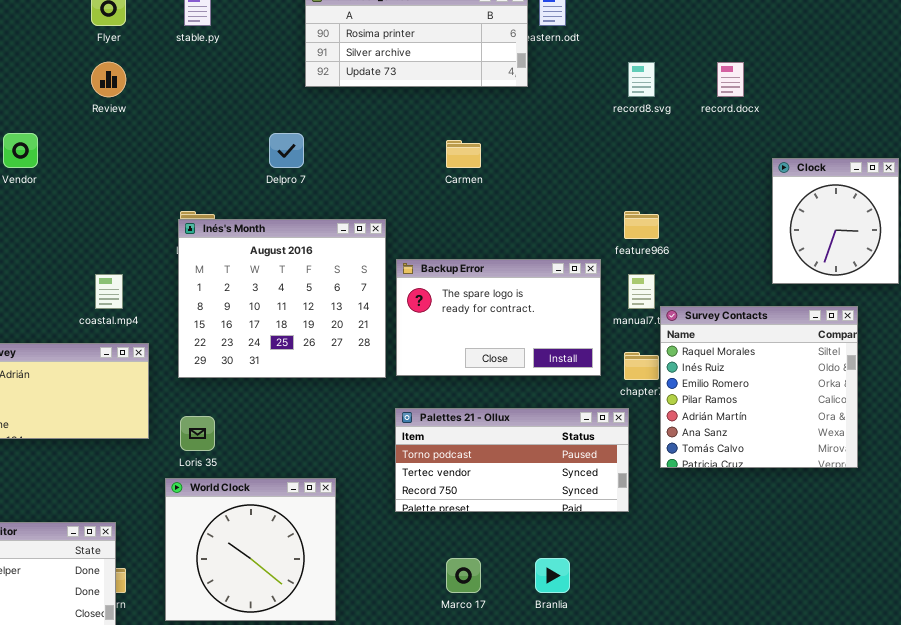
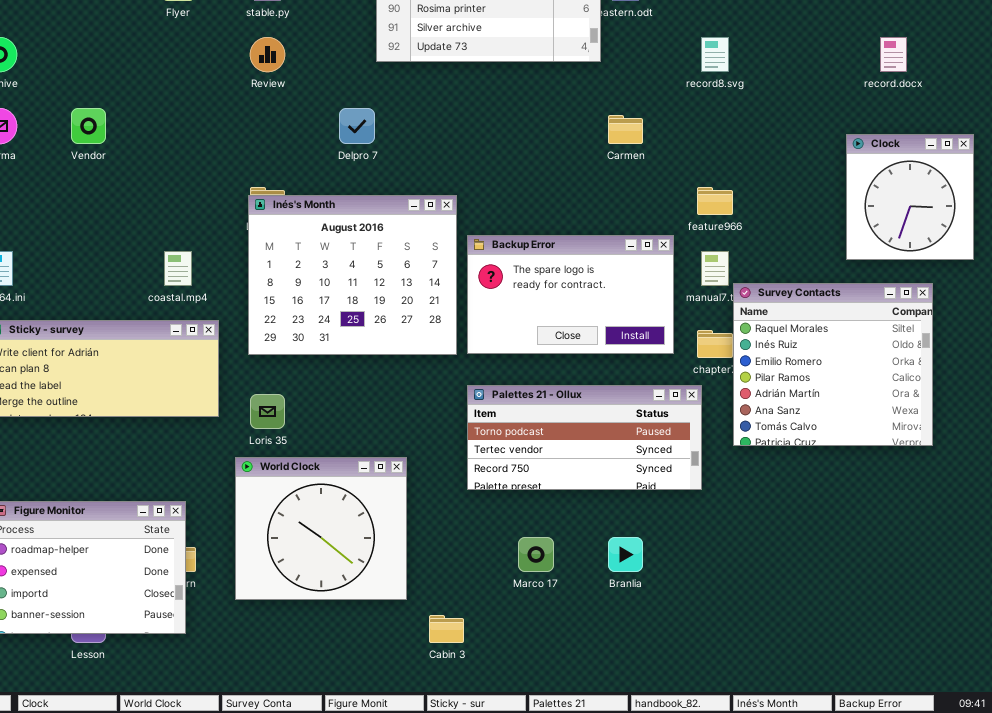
Review: [91,62,126,97] -> [250,37,285,72], moved
record.docx: [717,62,744,97] -> [880,37,907,72], moved
Carmen: [446,140,481,168] -> [608,115,643,144], moved

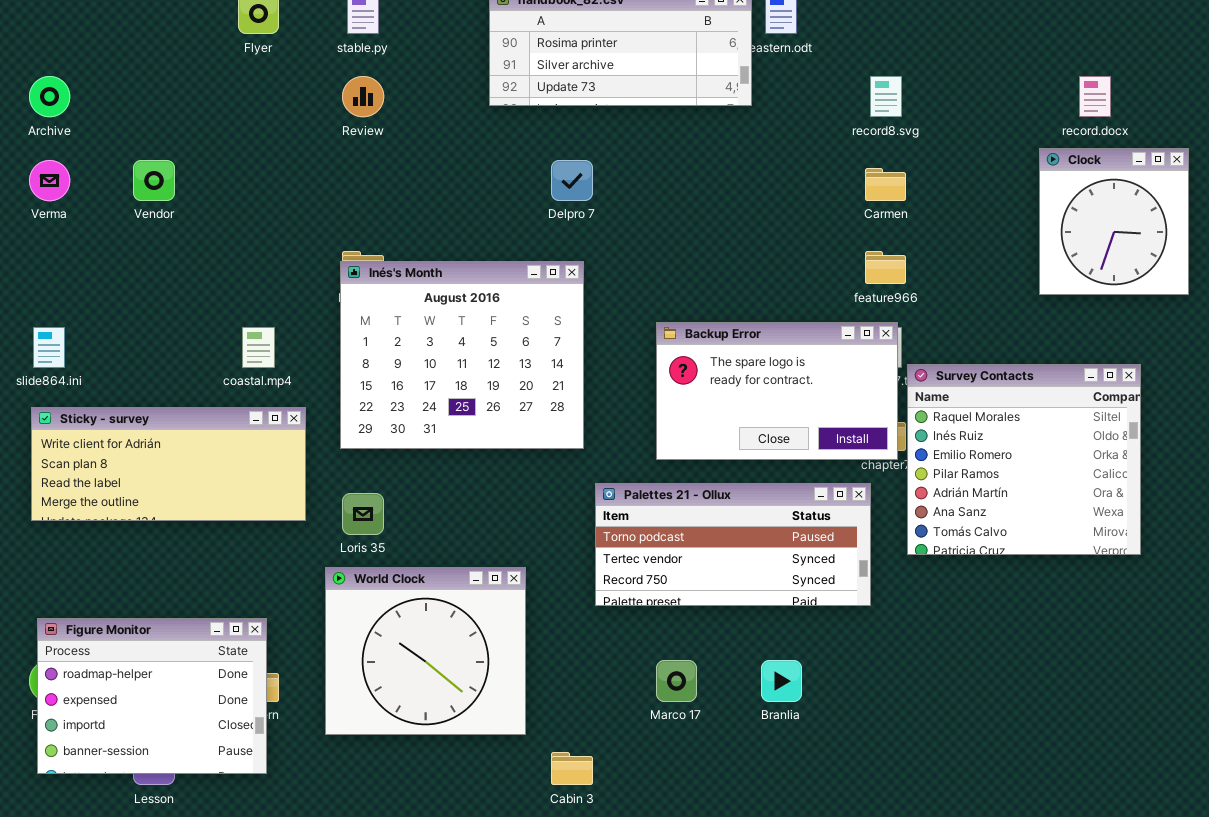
Delpro 7: [339,108,375,144] -> [551,160,593,201], moved
Carmen: [608,115,643,144] -> [865,168,906,201], moved
Clock: [846,134,974,260] -> [1039,148,1189,295], moved
Backup Error: [467,235,674,354] -> [656,322,898,460], moved

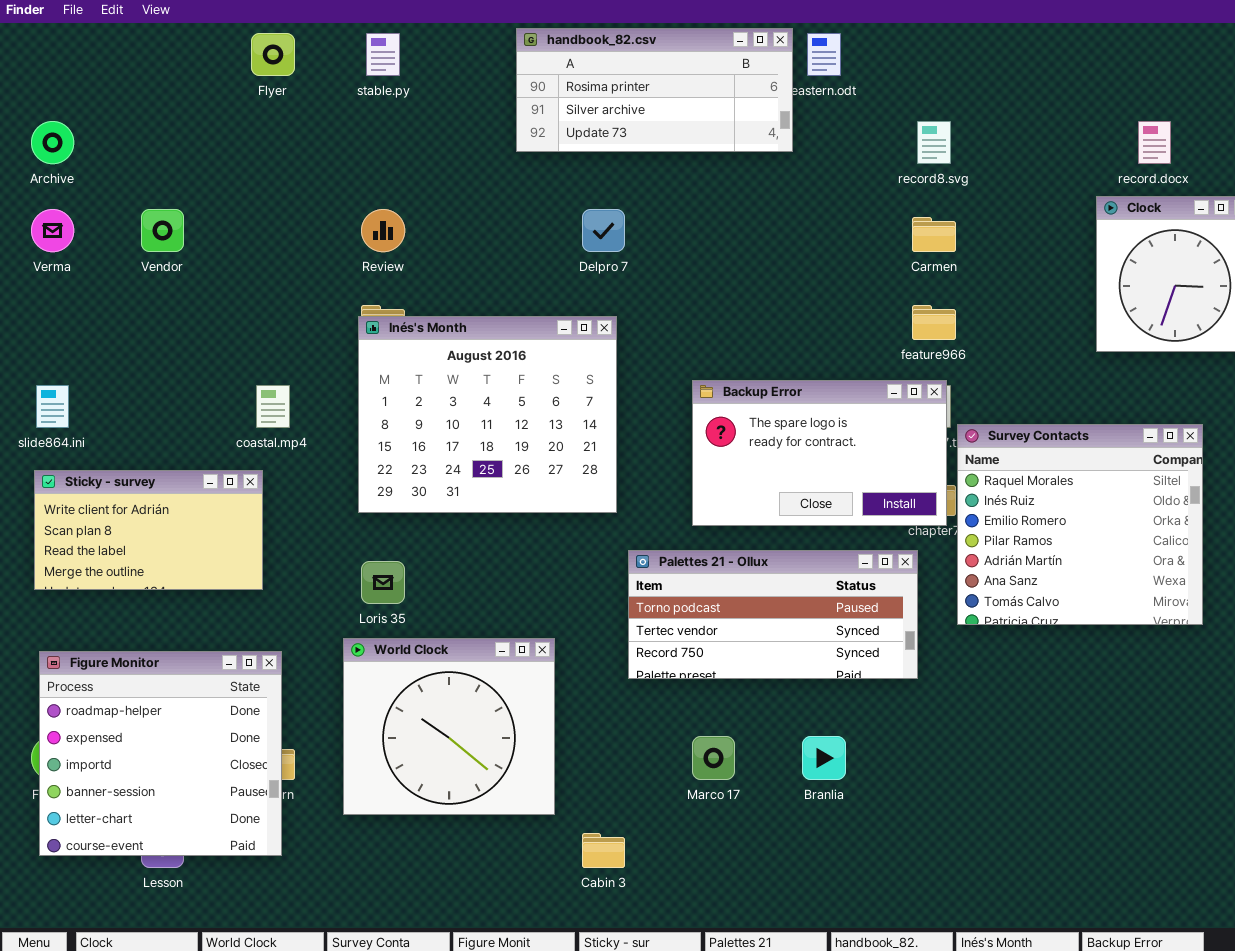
Review: [342,76,384,117] -> [361,209,405,252], moved
Sticky - survey: [31,407,306,521] -> [34,470,263,590], resized
Figure Monitor: [37,618,267,774] -> [39,651,282,856], resized

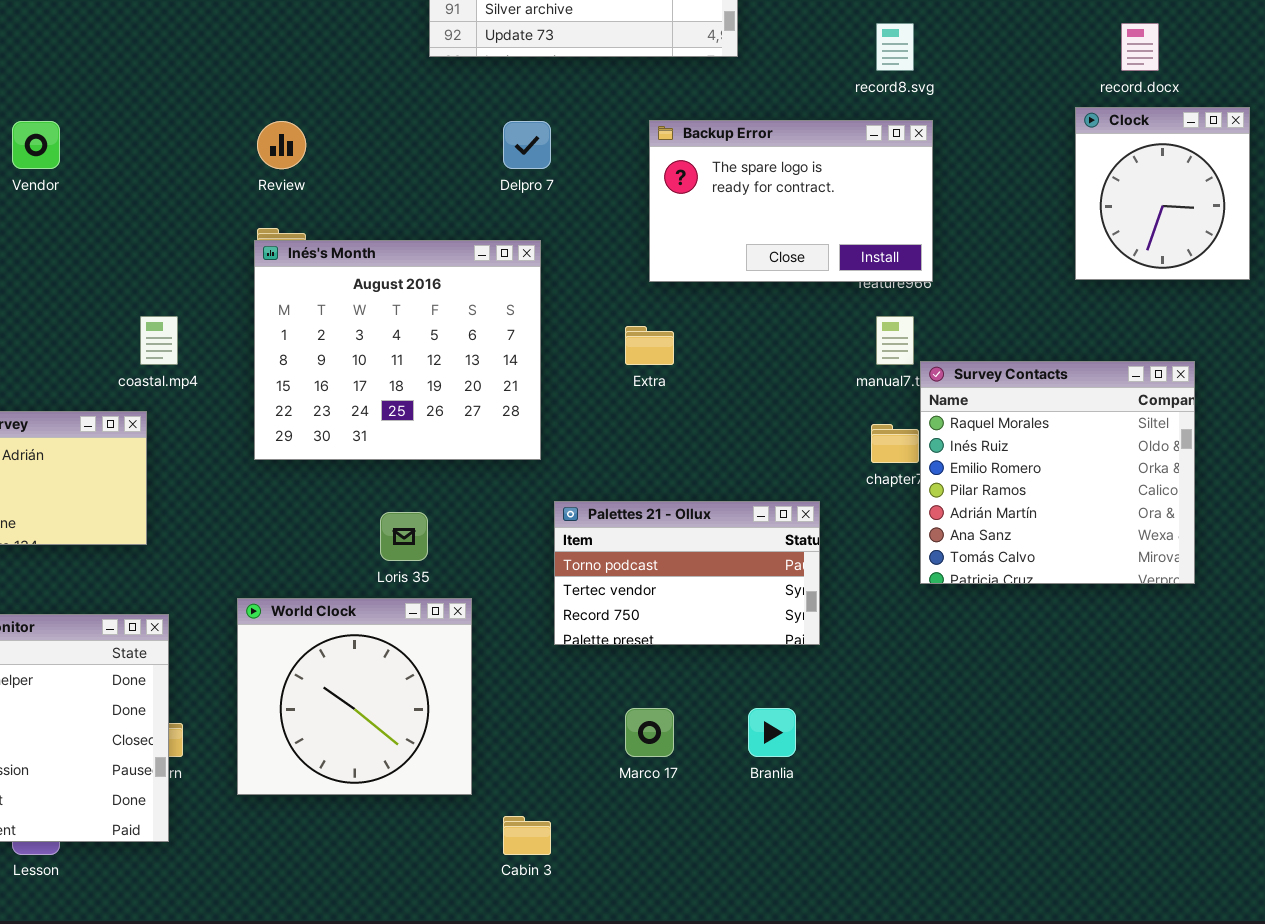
Backup Error: [692,380,947,526] -> [649,120,933,282], moved
Palettes 21 - Ollux: [628,550,918,679] -> [554,501,820,645], resized
Loris 35: [361,561,405,604] -> [380,512,428,561], moved

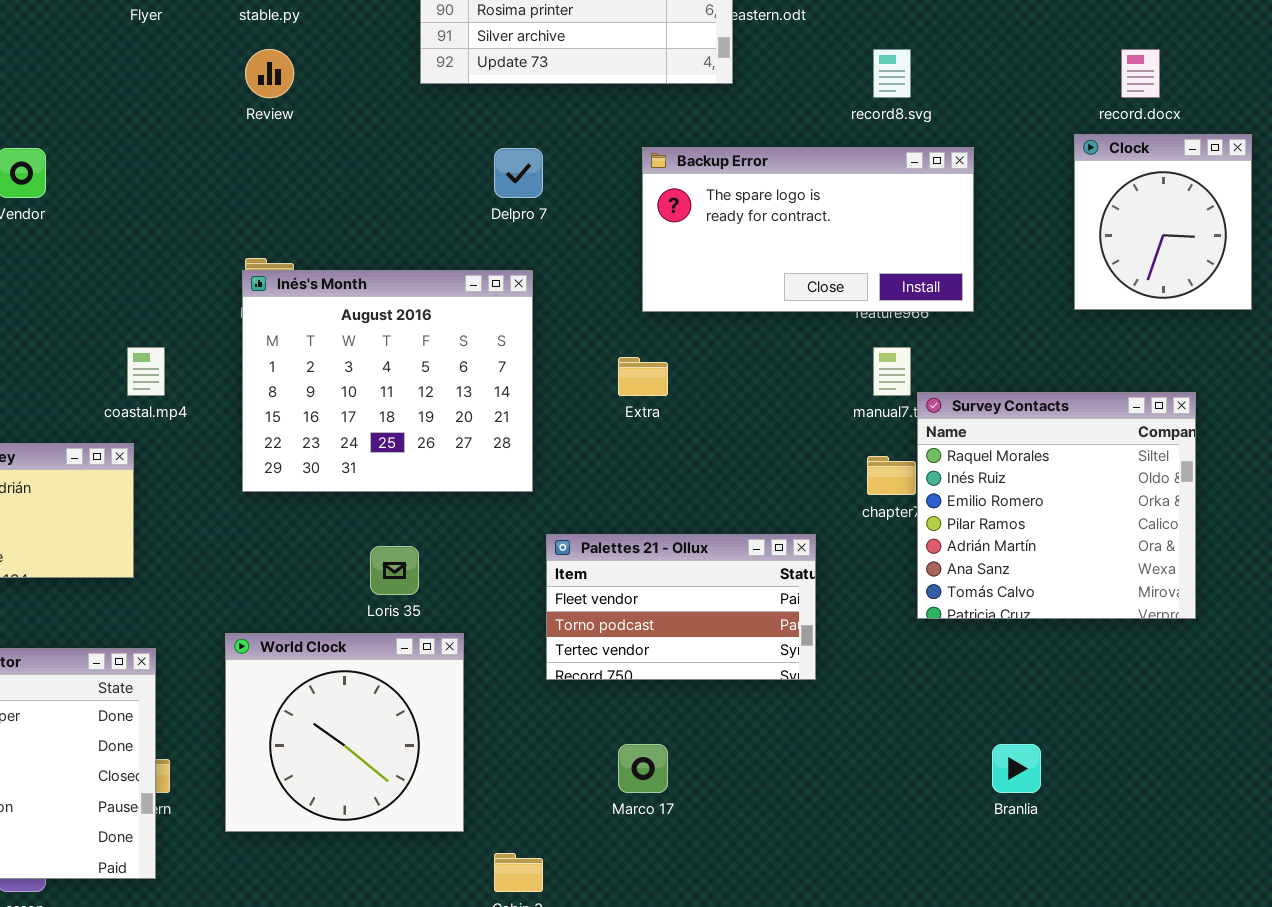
Backup Error: [649,120,933,282] -> [642,147,974,312], resized
Review: [257,121,306,169] -> [245,49,294,98], moved
Palettes 21 - Ollux: [554,501,820,645] -> [546,534,816,680], scrolled up 1 row
Branlia: [748,708,796,757] -> [992,744,1041,793], moved

